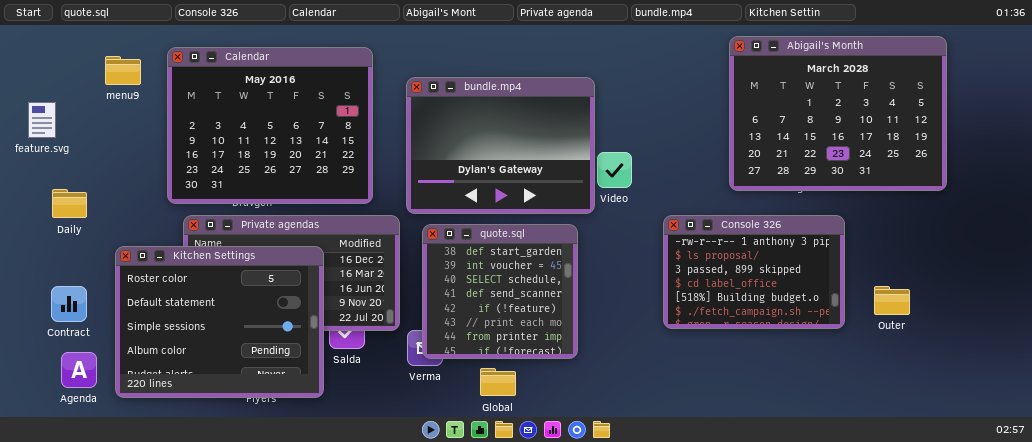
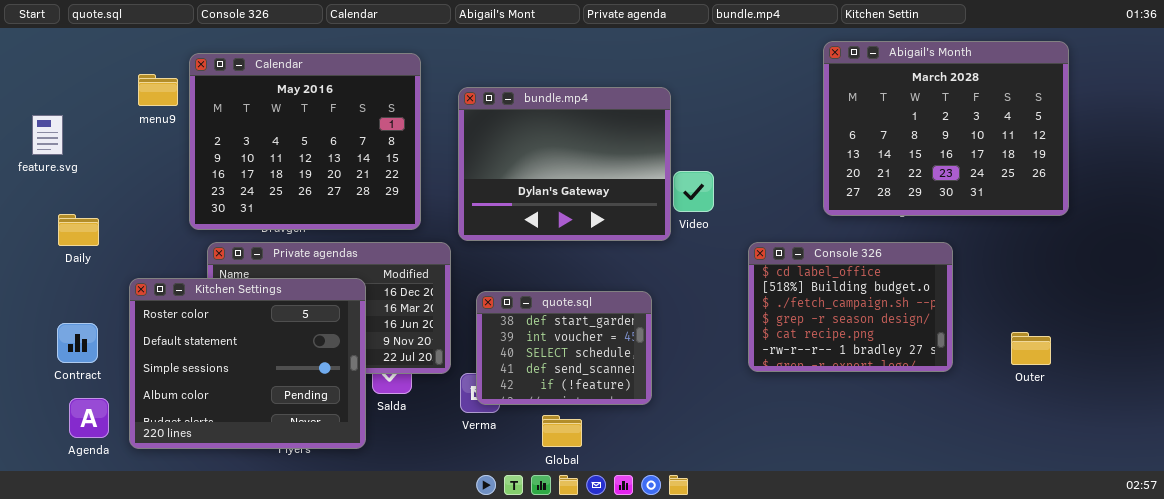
menu9: [105,56,141,85] -> [138,74,178,106], moved
Console 326: [663,215,845,329] -> [748,242,953,372], scrolled down 3 rows
quote.sql: [422,224,578,359] -> [476,291,652,405], resized
Outer: [874,286,910,315] -> [1011,332,1051,365], moved

